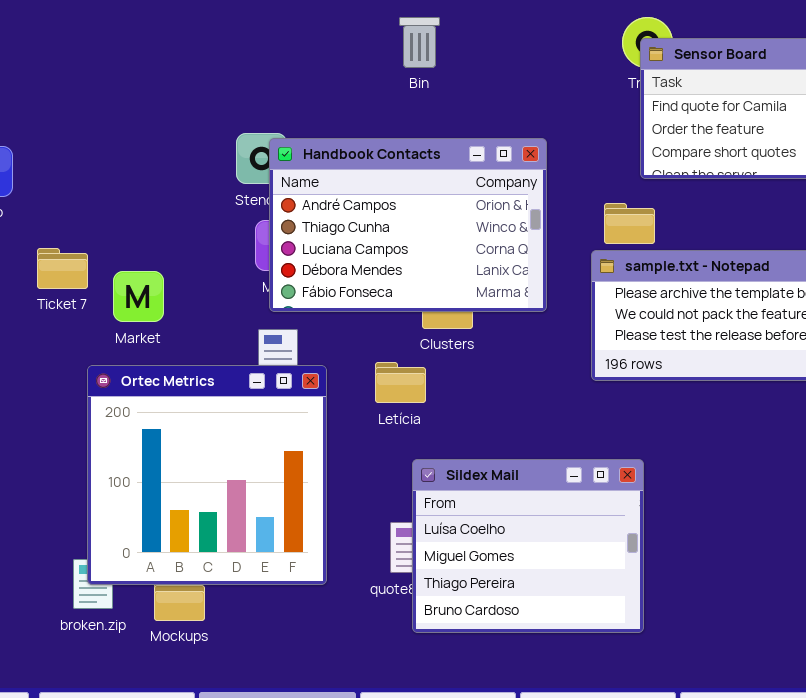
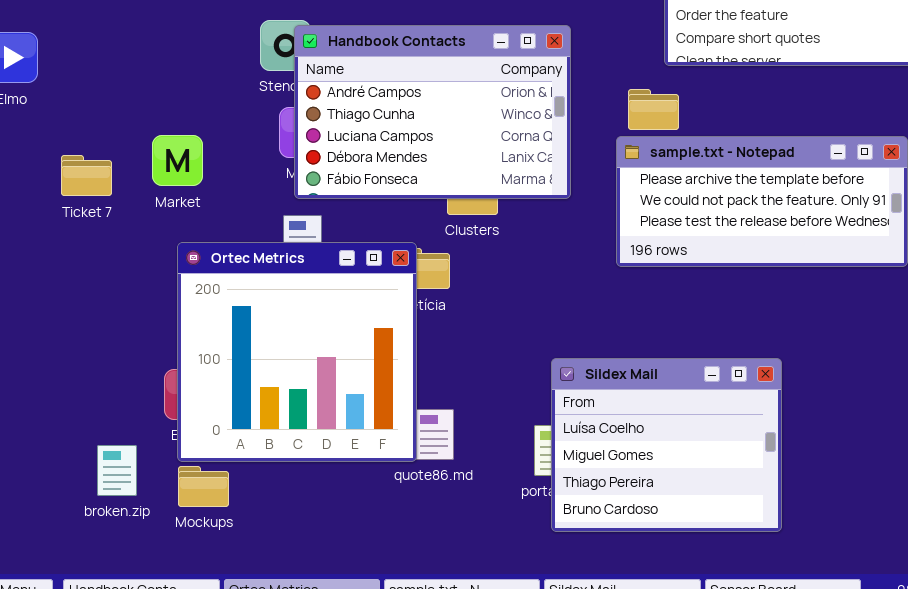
Ticket 7: [37,248,88,289] -> [61,155,112,196], moved
Market: [113,271,164,322] -> [152,135,203,186], moved
Ortec Metrics: [87,365,327,585] -> [177,242,417,462], moved
Sildex Mail: [412,459,644,633] -> [551,358,782,532], moved

